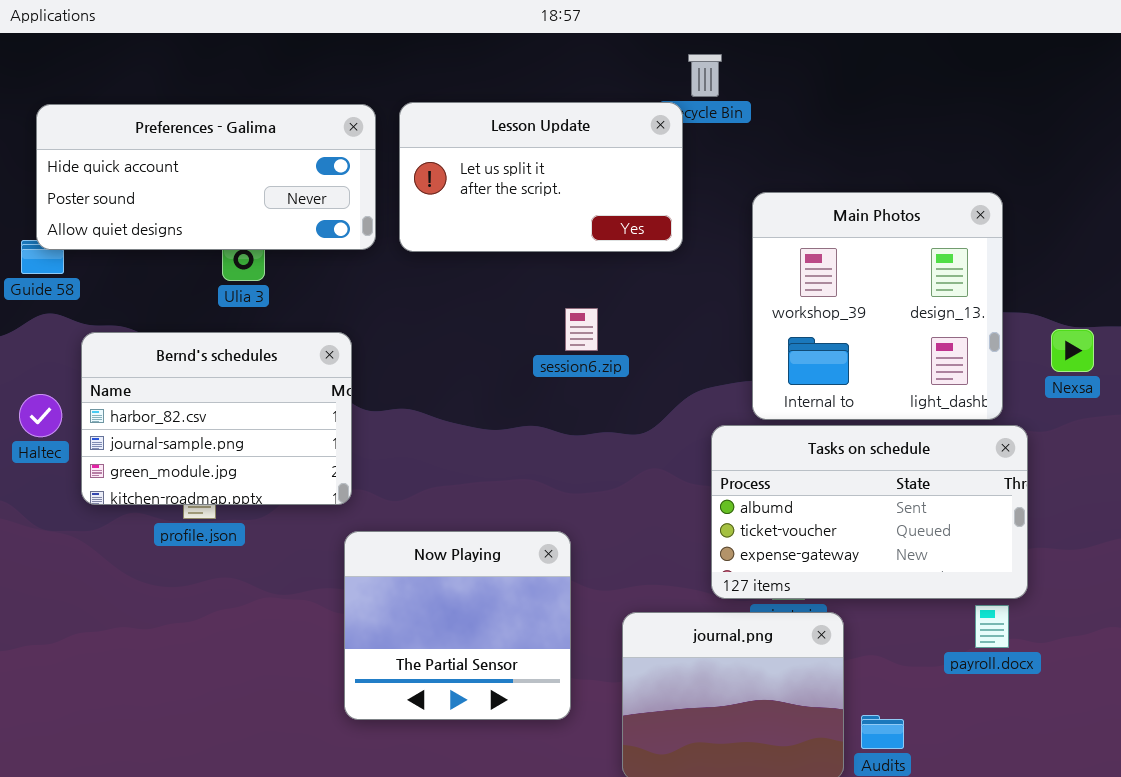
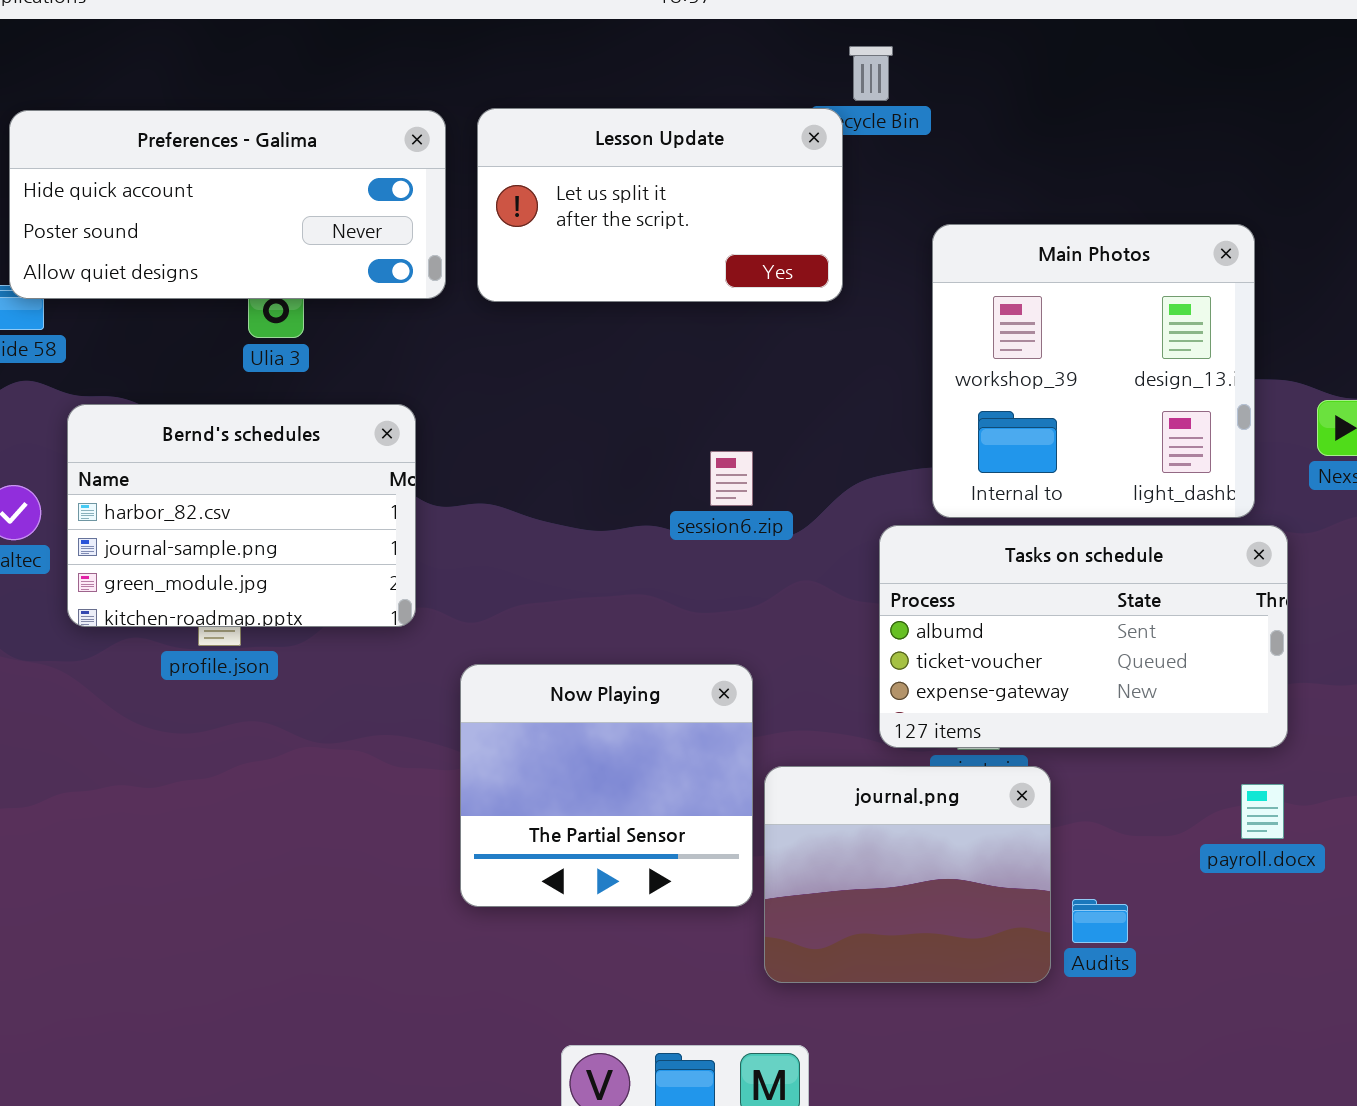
session6.zip: [565,308,598,351] -> [710,451,753,506], moved
Now Playing: [344,531,571,720] -> [460,664,753,907], moved
payroll.docx: [975,605,1009,648] -> [1241,784,1284,839], moved

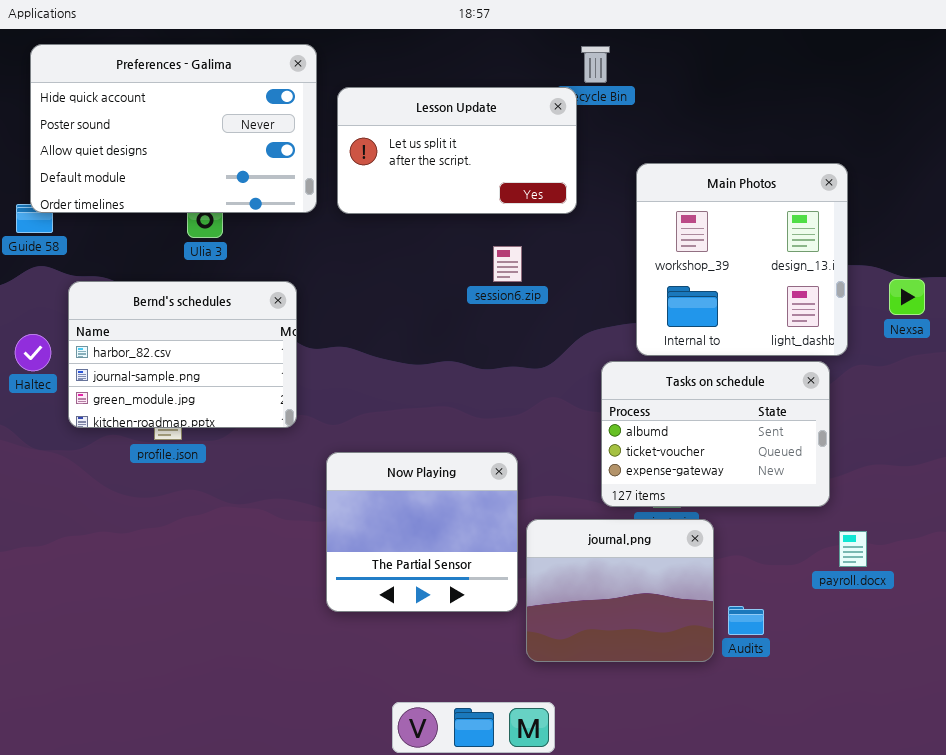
Preferences - Galima: [9,110,446,299] -> [30,44,317,213], resized
session6.zip: [710,451,753,506] -> [493,246,522,282], moved
Tasks on schedule: [879,525,1288,748] -> [601,361,830,507], resized

